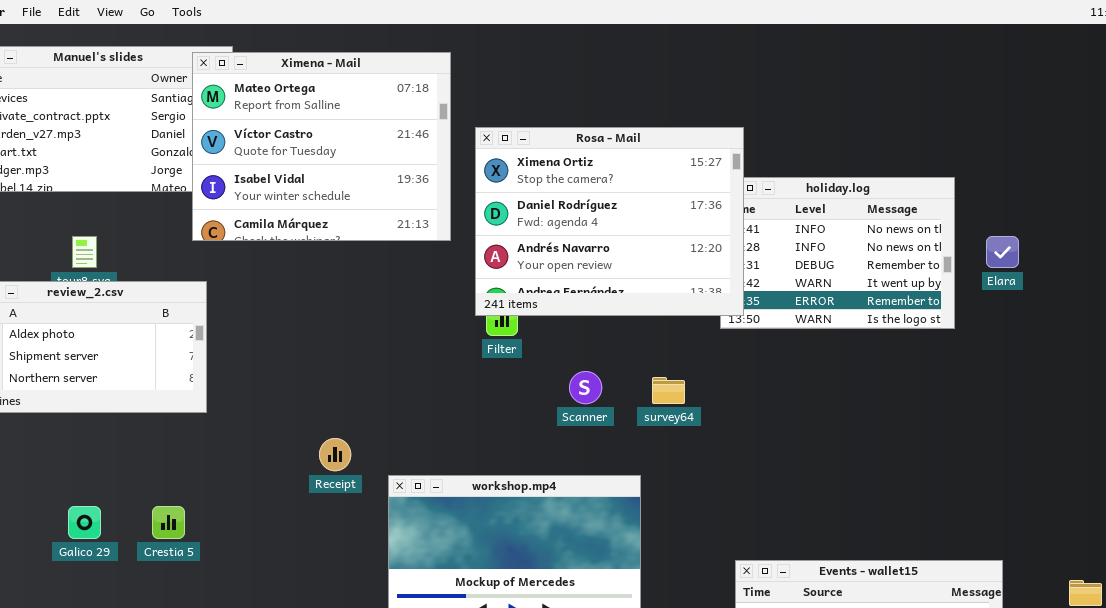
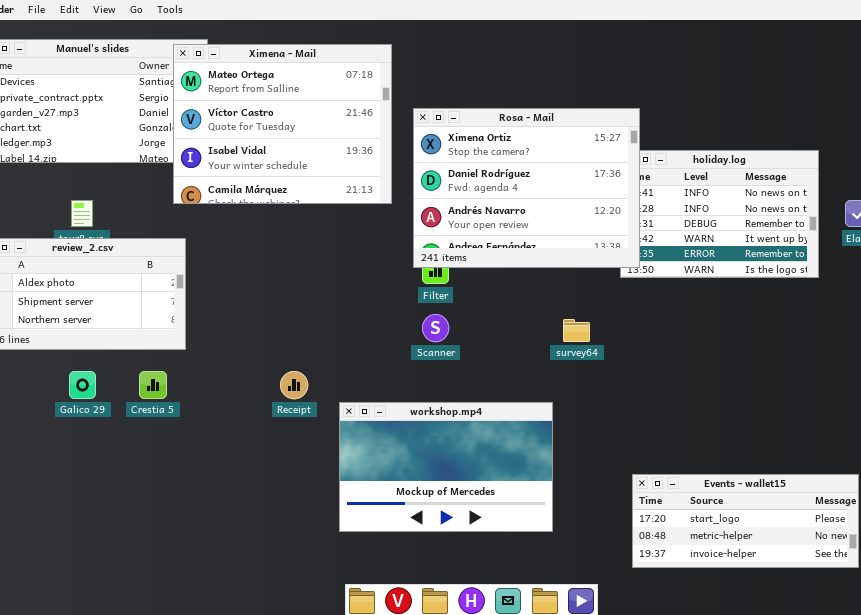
Scanner: [569,371,602,404] -> [422,314,449,342], moved
Galico 29: [68,506,101,539] -> [69,371,96,399], moved
Crestia 5: [152,506,185,539] -> [139,371,167,399], moved

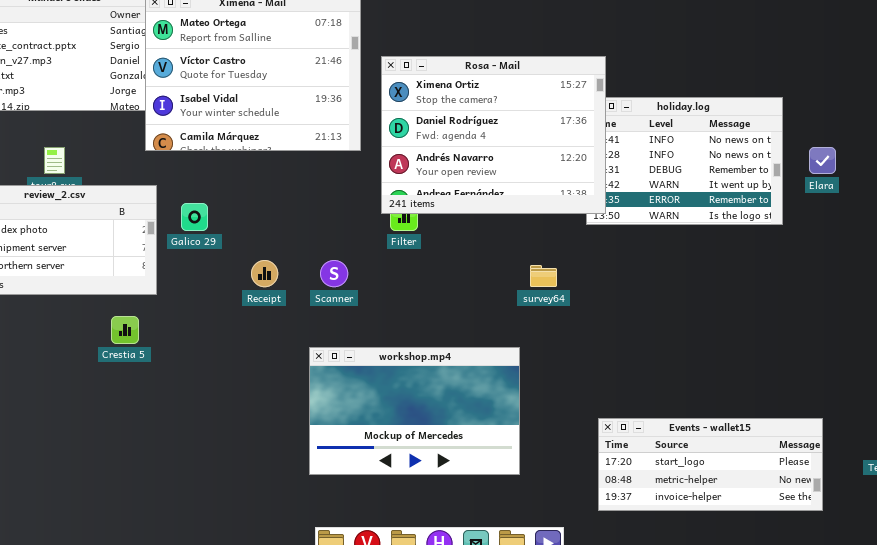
Scanner: [422,314,449,342] -> [320,260,348,287], moved
Galico 29: [69,371,96,399] -> [181,203,208,231], moved
Receipt: [280,371,308,399] -> [251,260,278,287], moved

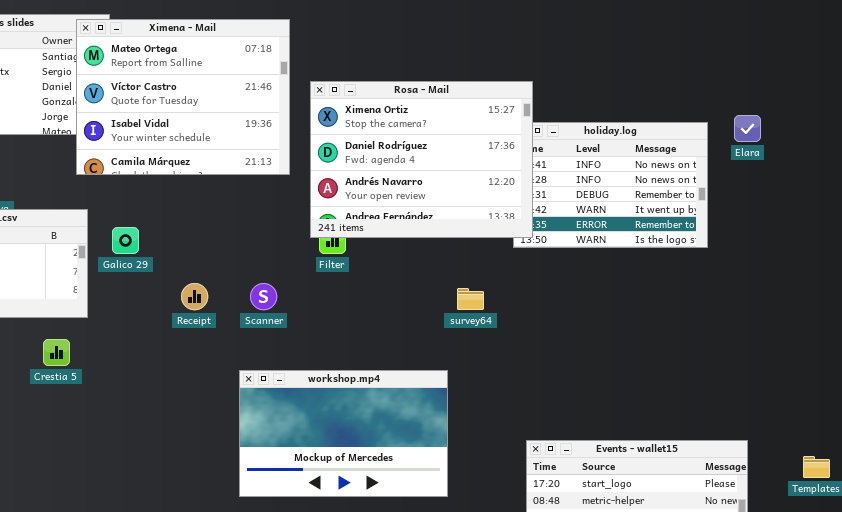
Elara: [809,147,836,174] -> [734,115,761,142], moved

